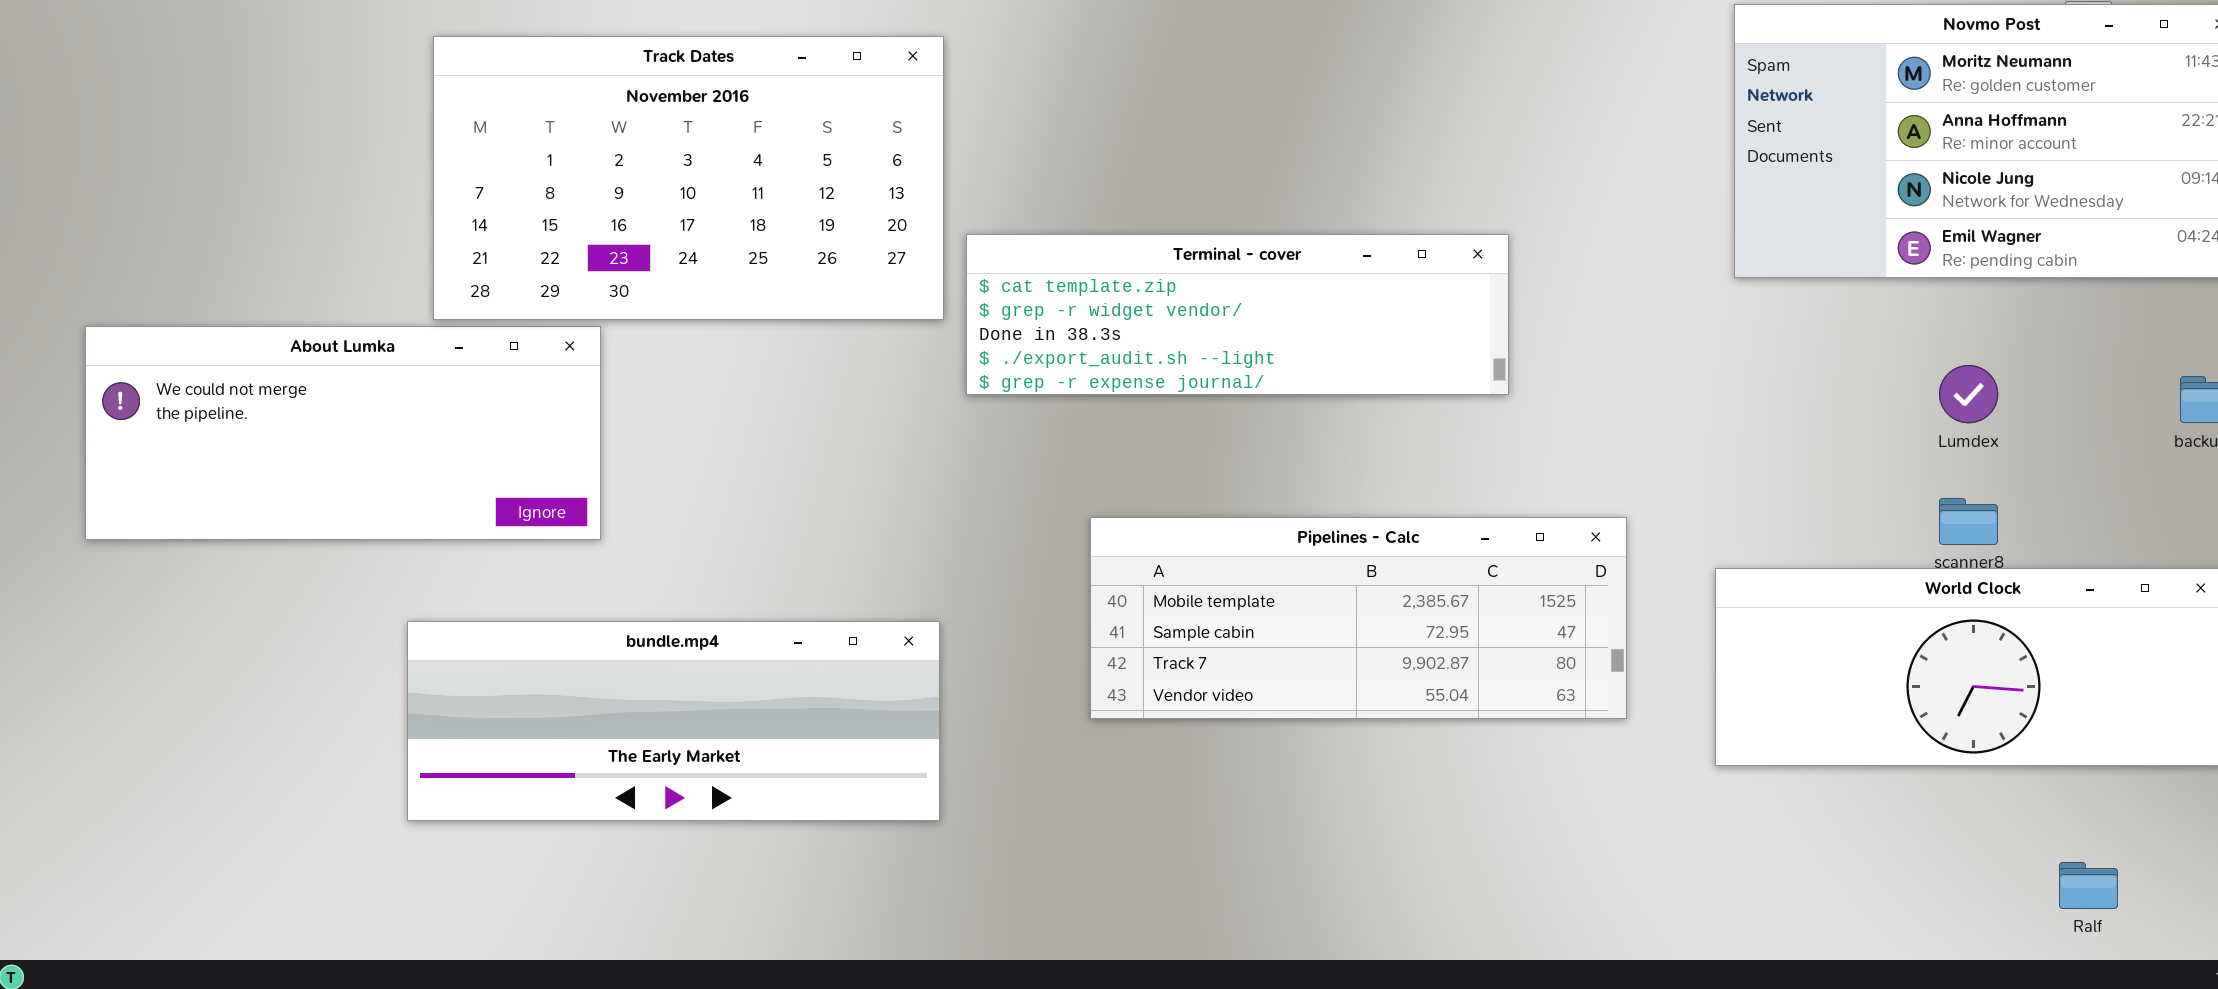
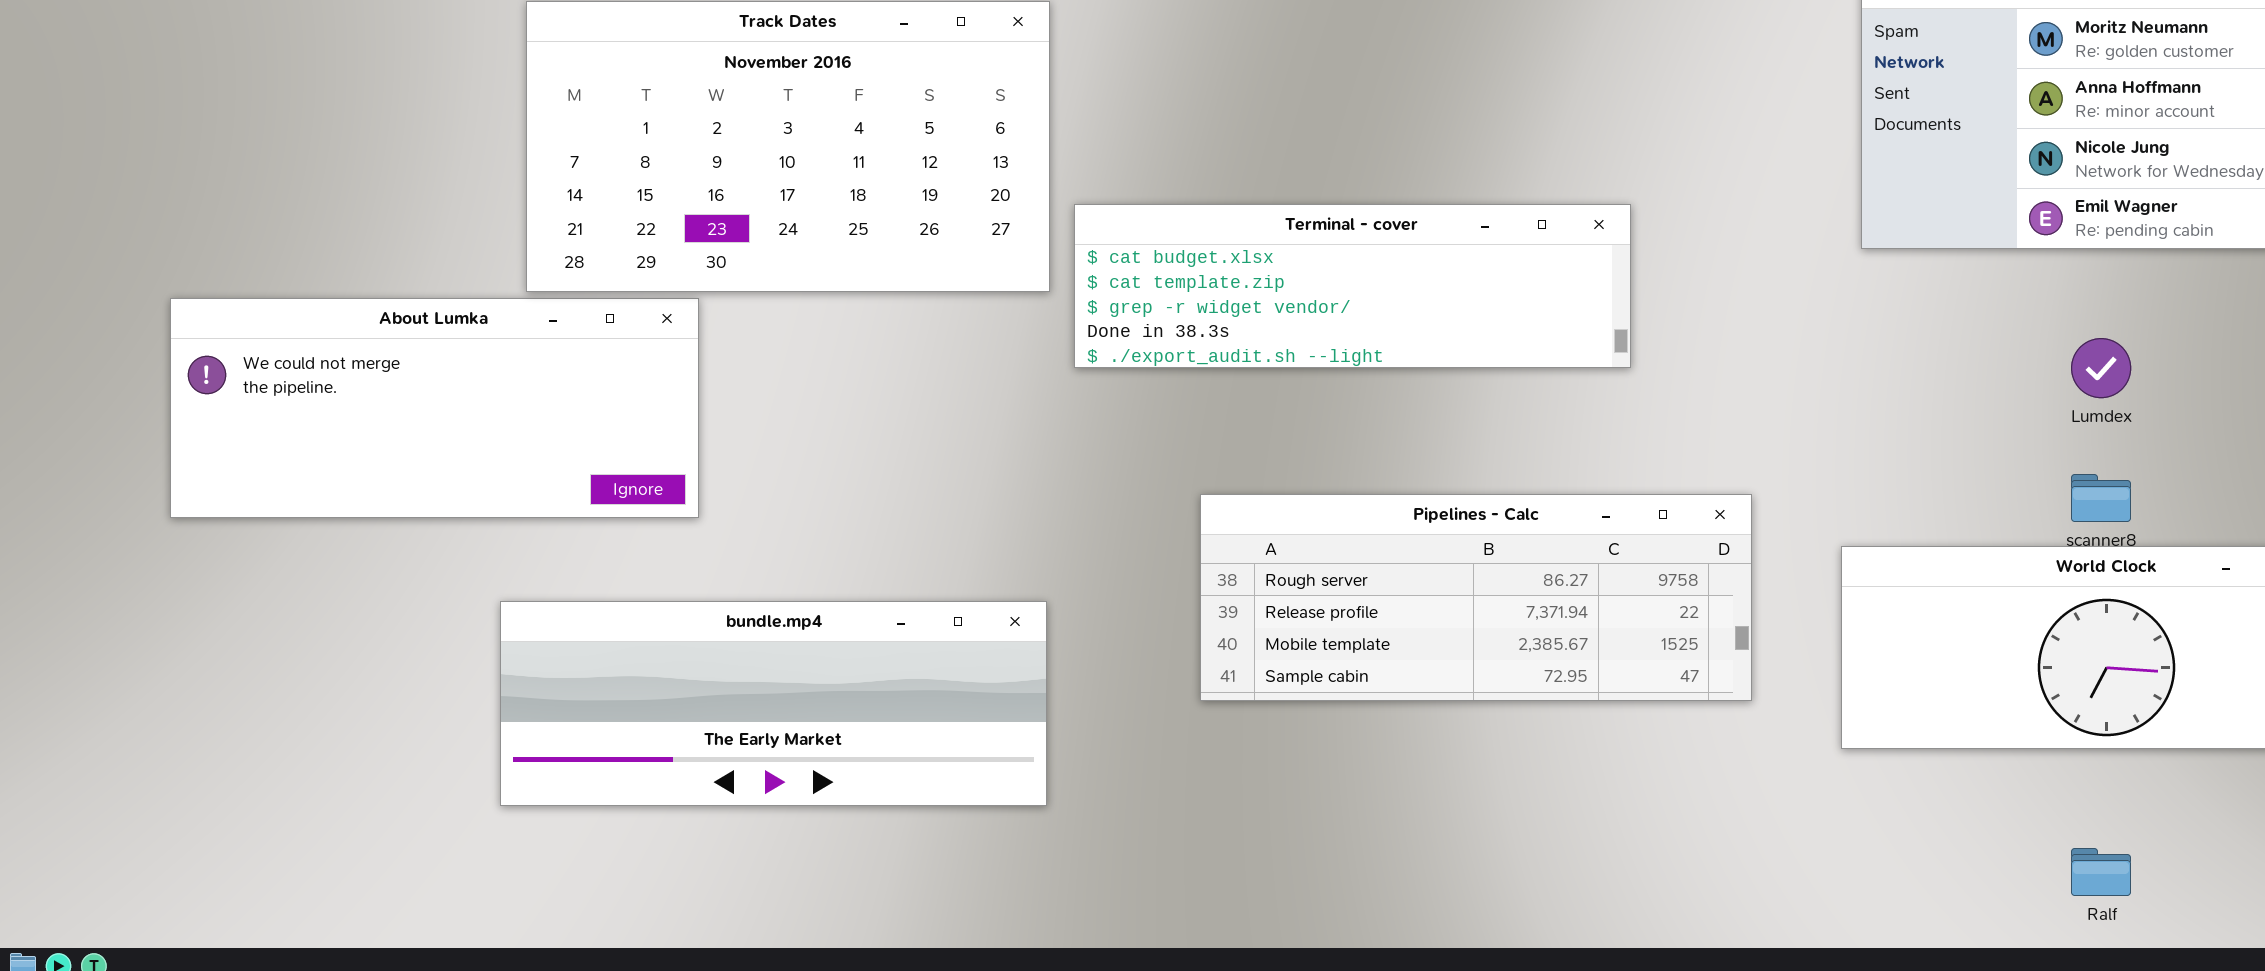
Terminal - cover: [966,234,1509,395] -> [1074,204,1631,368], scrolled up 1 row
Pipelines - Calc: [1090,517,1627,719] -> [1200,494,1752,701], scrolled up 2 rows
Ralf: [2059,862,2118,909] -> [2071,848,2131,896], moved

